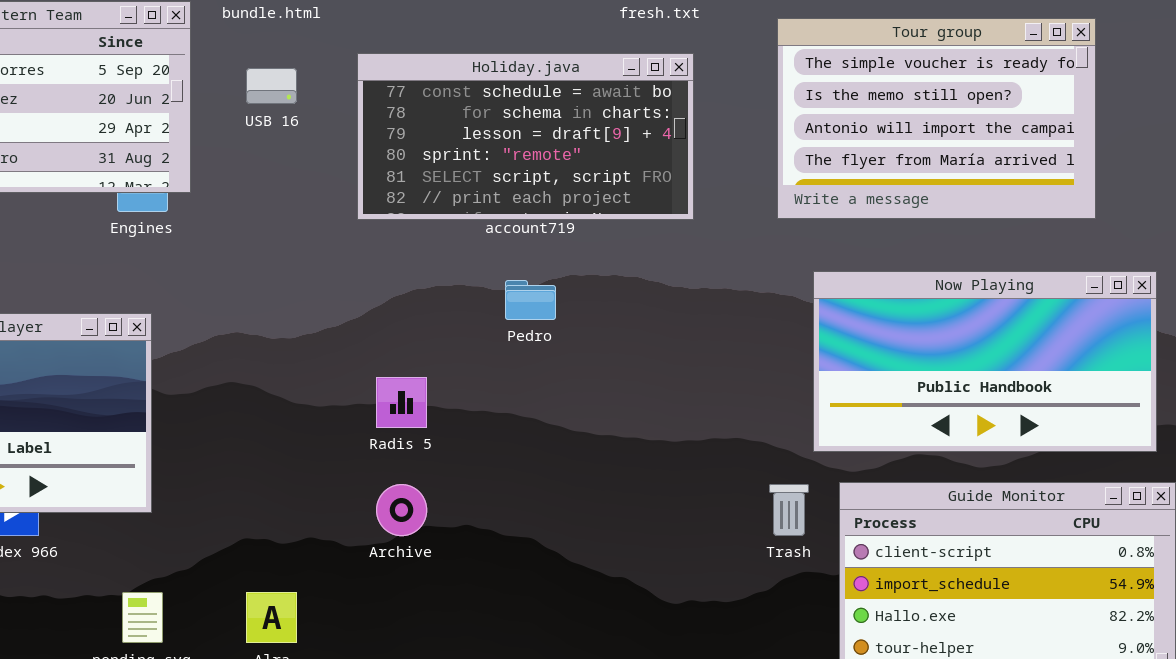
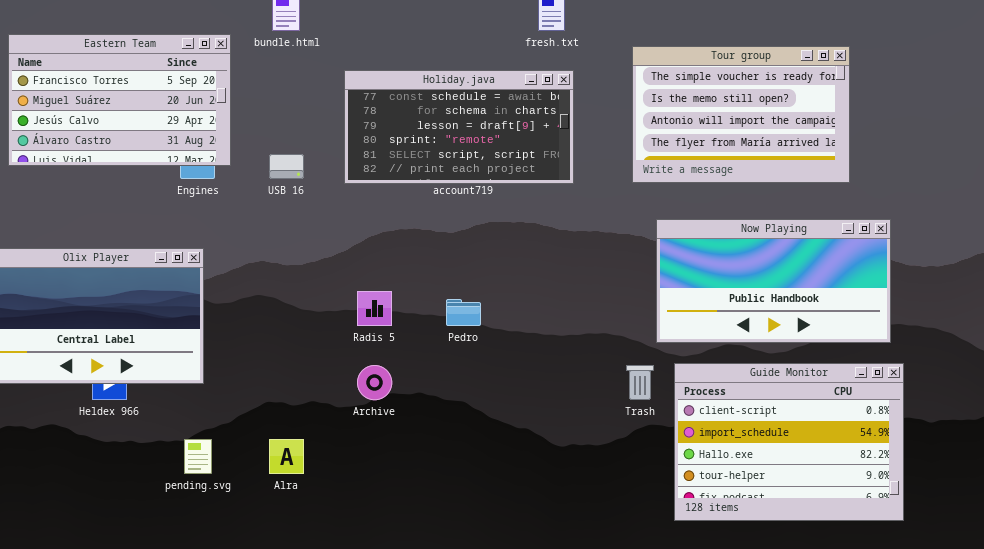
USB 16: [246,68,297,104] -> [269,154,304,179], moved
Pedro: [505,280,556,320] -> [446,299,481,326], moved

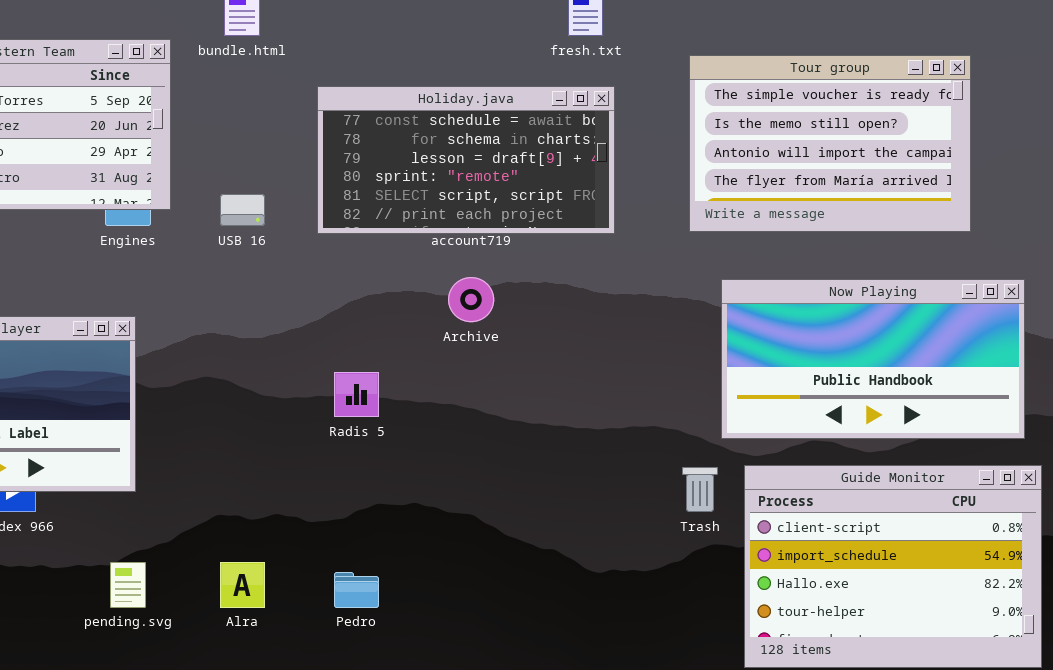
Pedro: [446,299,481,326] -> [334,572,379,608], moved
Archive: [357,365,392,400] -> [448,277,494,322], moved

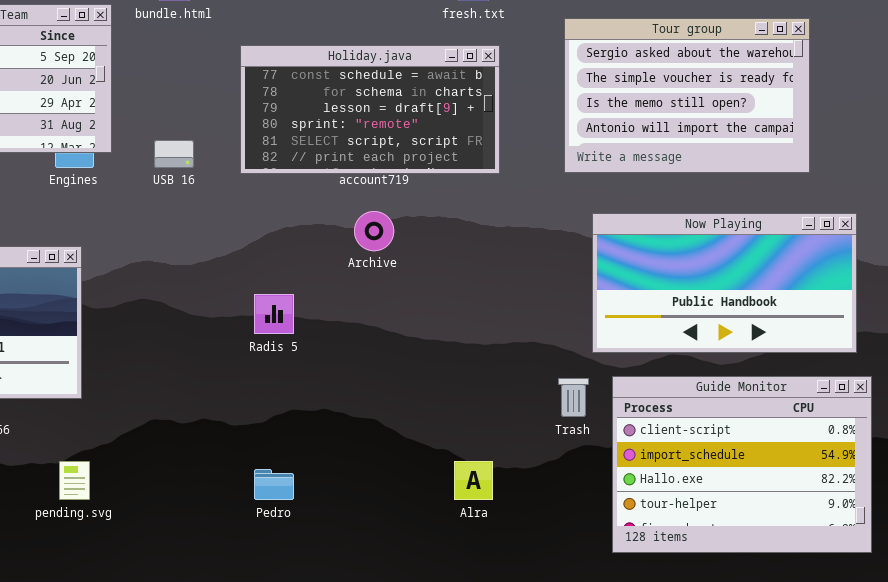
Tour group: [689,55,971,232] -> [564,18,810,173], scrolled up 1 row
Alra: [220,562,265,608] -> [454,461,493,500], moved

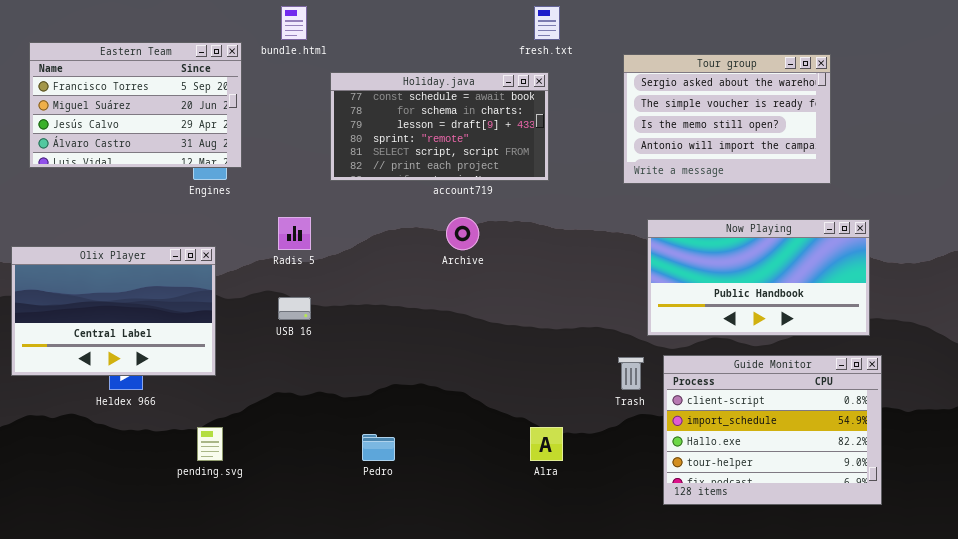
Holiday.java: [240,45,500,174] -> [330,72,549,181], moved
USB 16: [154,140,194,168] -> [278,297,311,320], moved
Radis 5: [254,294,294,334] -> [278,217,311,250], moved

